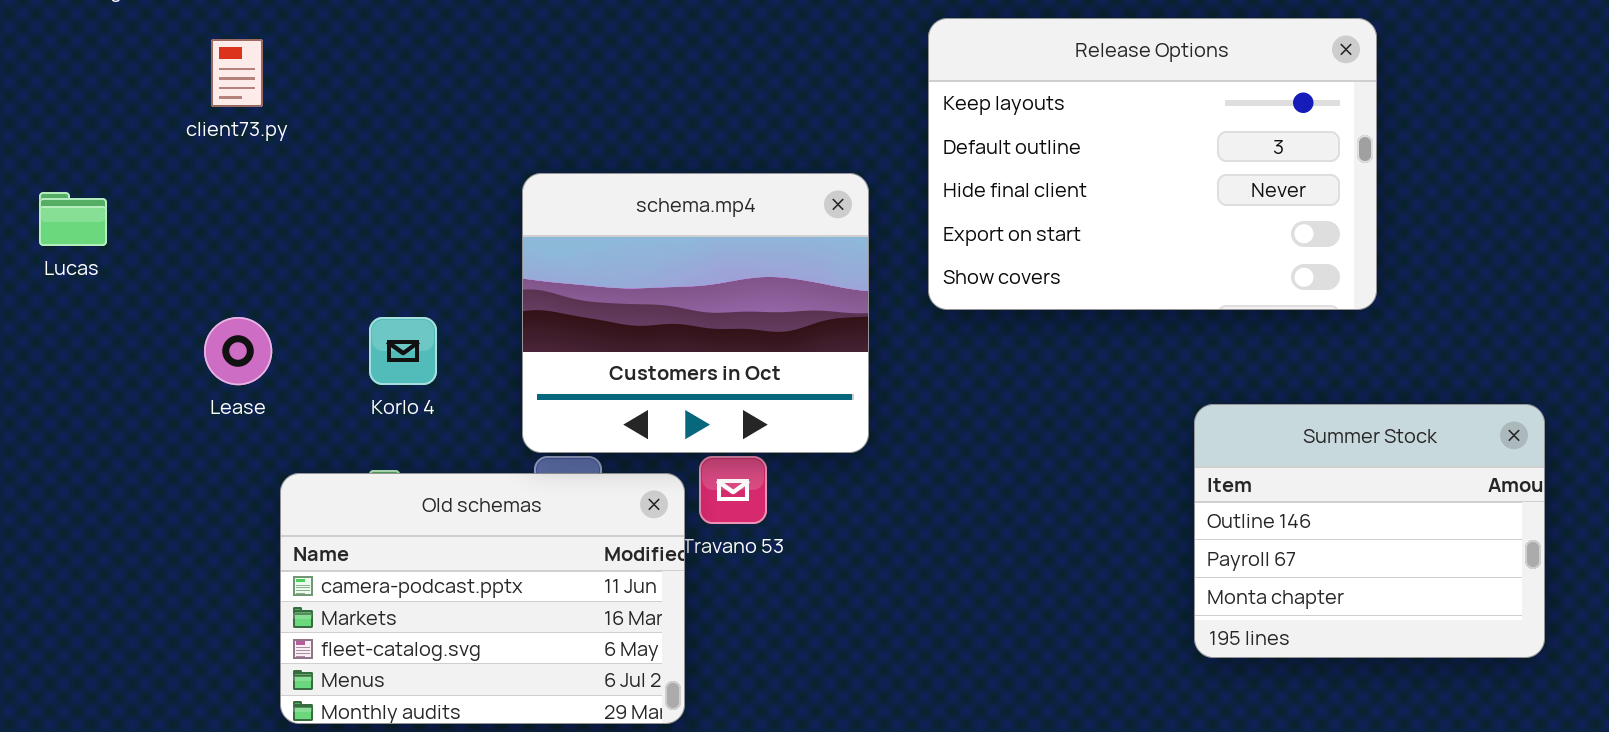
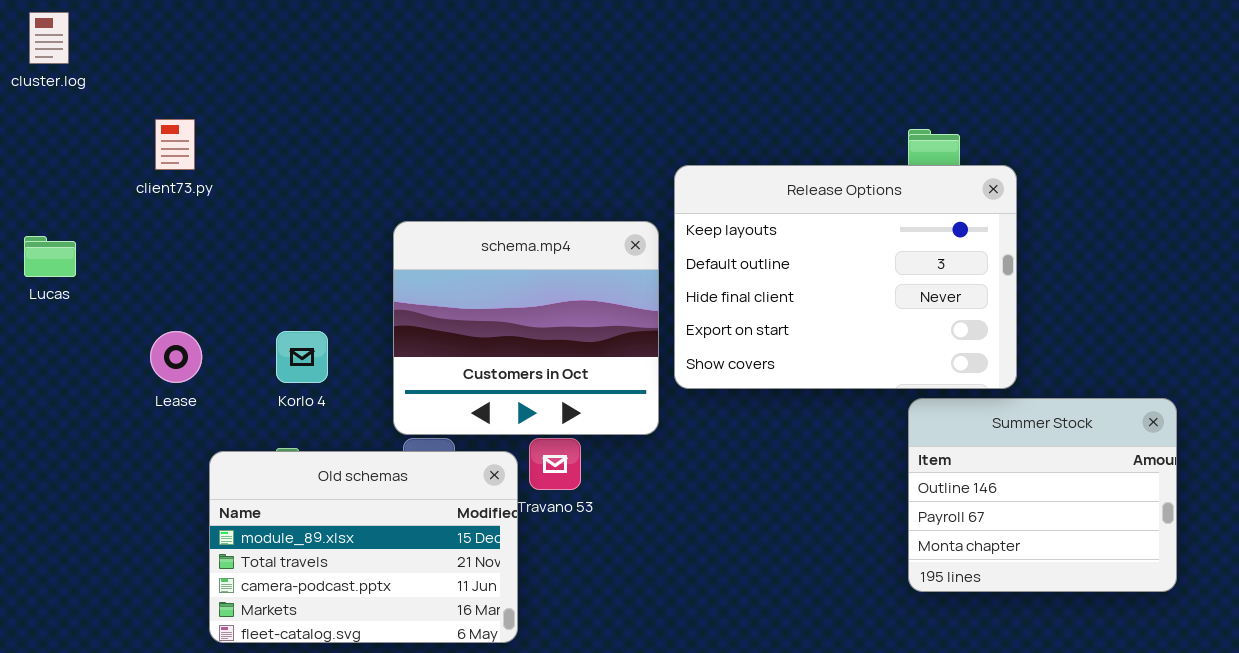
Release Options: [928,18,1377,310] -> [674,165,1017,389], moved
Old schemas: [280,473,685,724] -> [209,451,518,643], scrolled up 2 rows

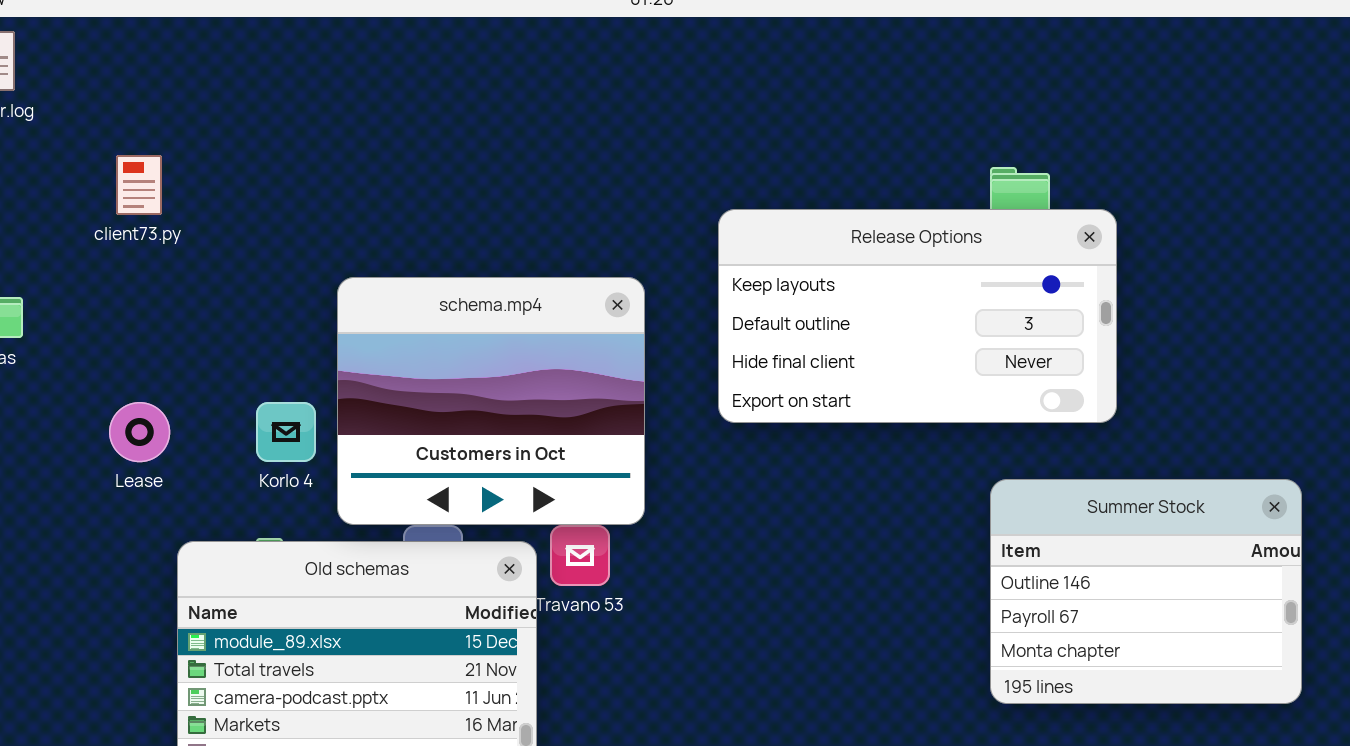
Release Options: [674,165,1017,389] -> [718,209,1117,423], resized
schema.mp4: [393,221,659,435] -> [337,277,645,525], moved

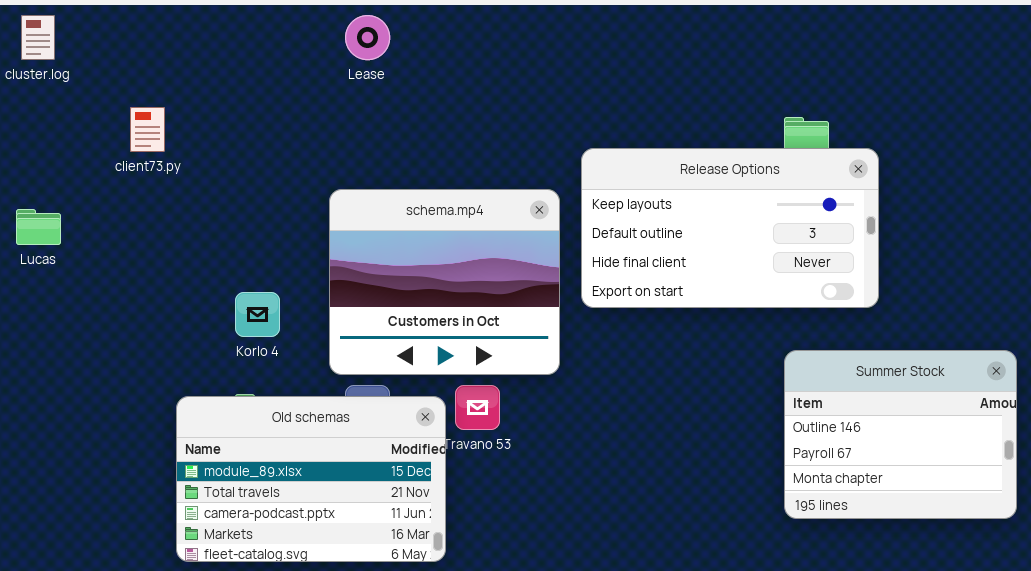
schema.mp4: [337,277,645,525] -> [329,189,560,375], moved
Lease: [109,402,170,462] -> [345,15,390,60], moved

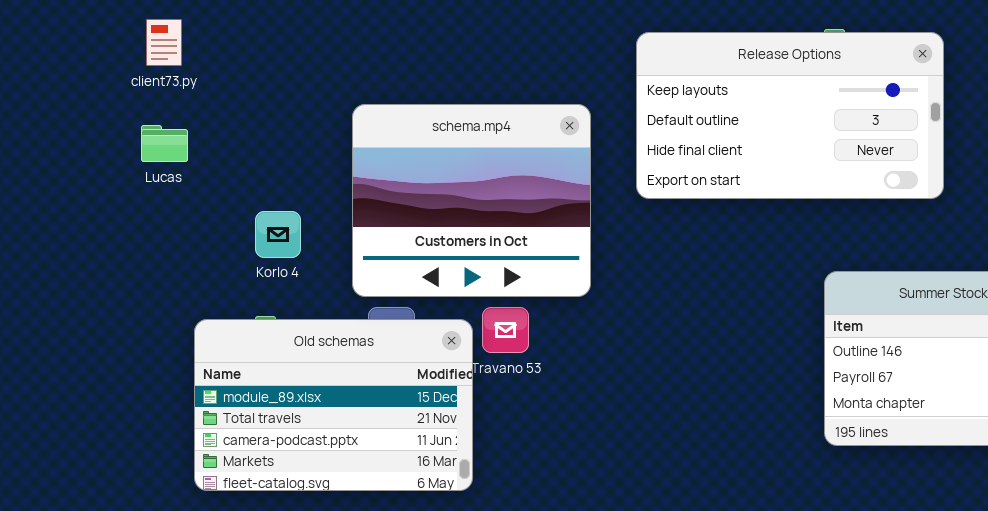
Release Options: [581,148,879,308] -> [636,32,944,199], moved
Lucas: [16,209,61,245] -> [141,125,188,162], moved

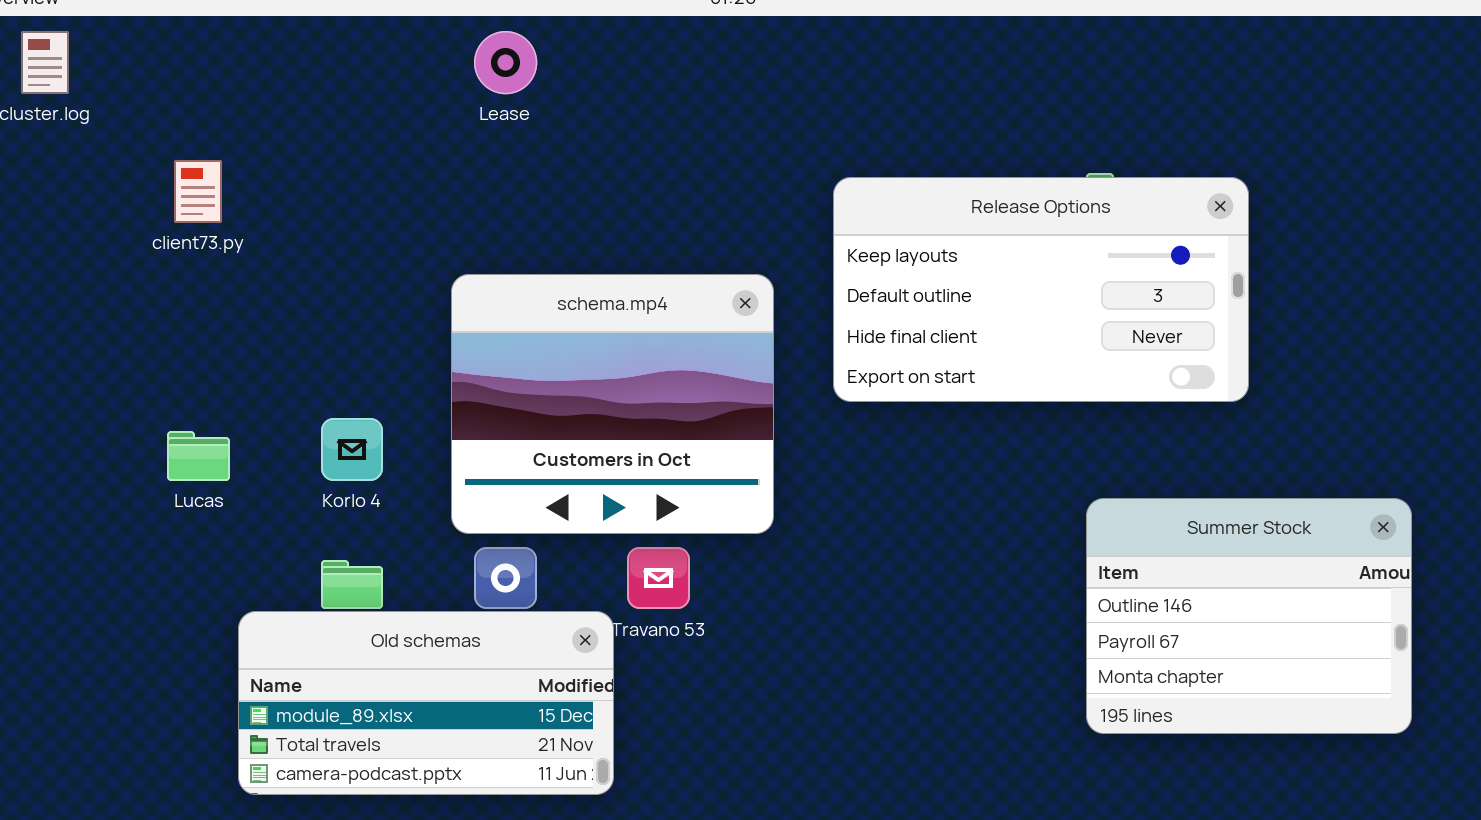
Lucas: [141,125,188,162] -> [167,431,230,481], moved
Old schemas: [194,319,473,491] -> [238,611,614,795], resized

